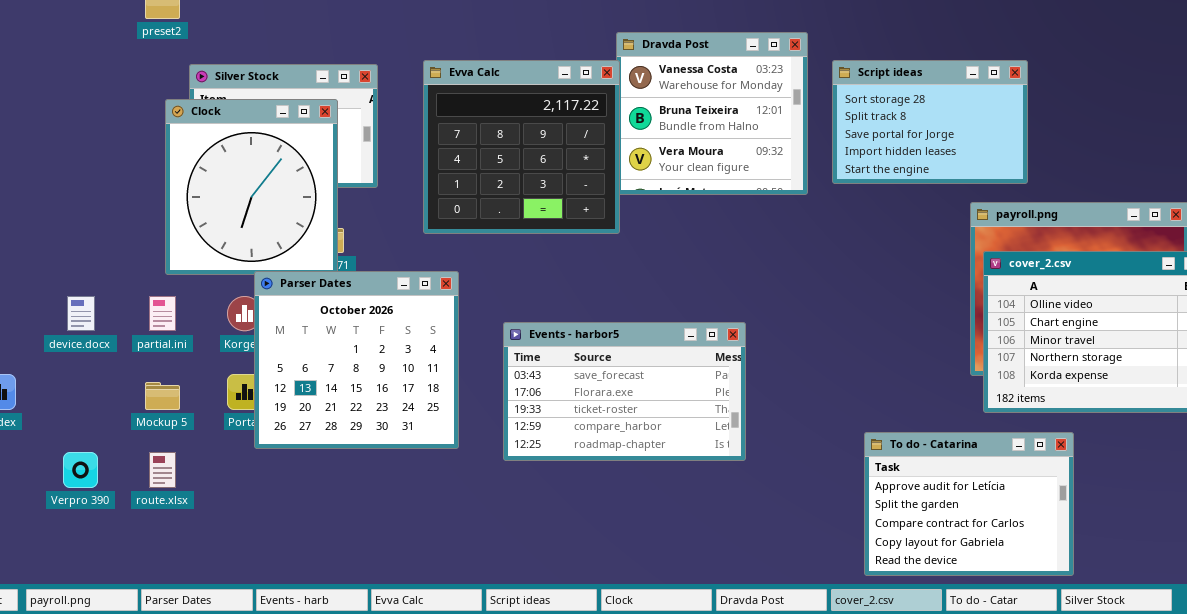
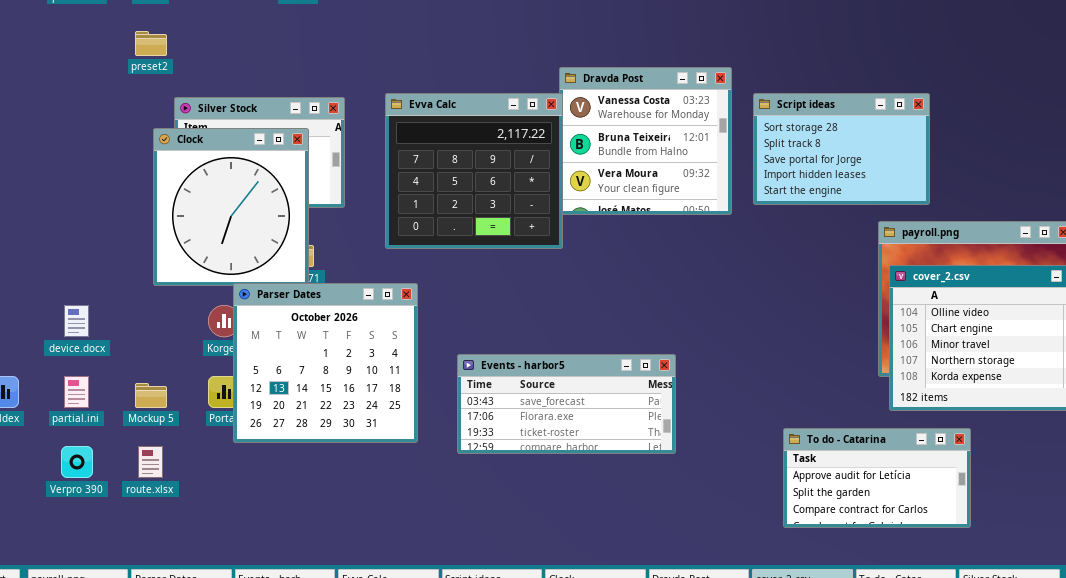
partial.ini: [149,296,176,331] -> [64,376,89,408], moved
Events - harbor5: [503,322,746,461] -> [457,354,676,454], resized
To do - Catarina: [864,432,1074,576] -> [783,428,971,528], resized

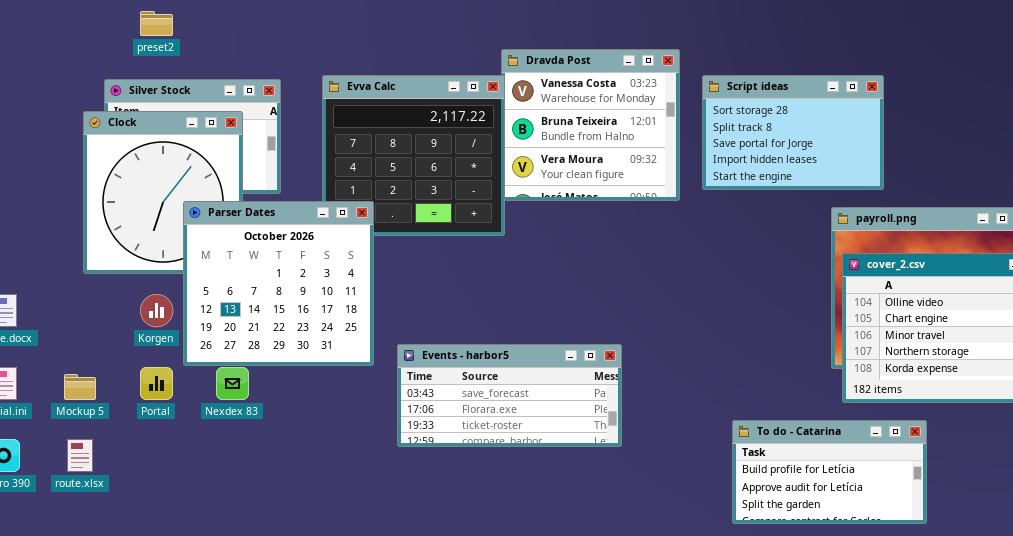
preset2: [135,31,167,56] -> [140,11,173,36], moved
Parser Dates: [233,283,418,443] -> [183,201,374,366], moved
To do - Catarina: [783,428,971,528] -> [732,420,927,524], scrolled up 1 row

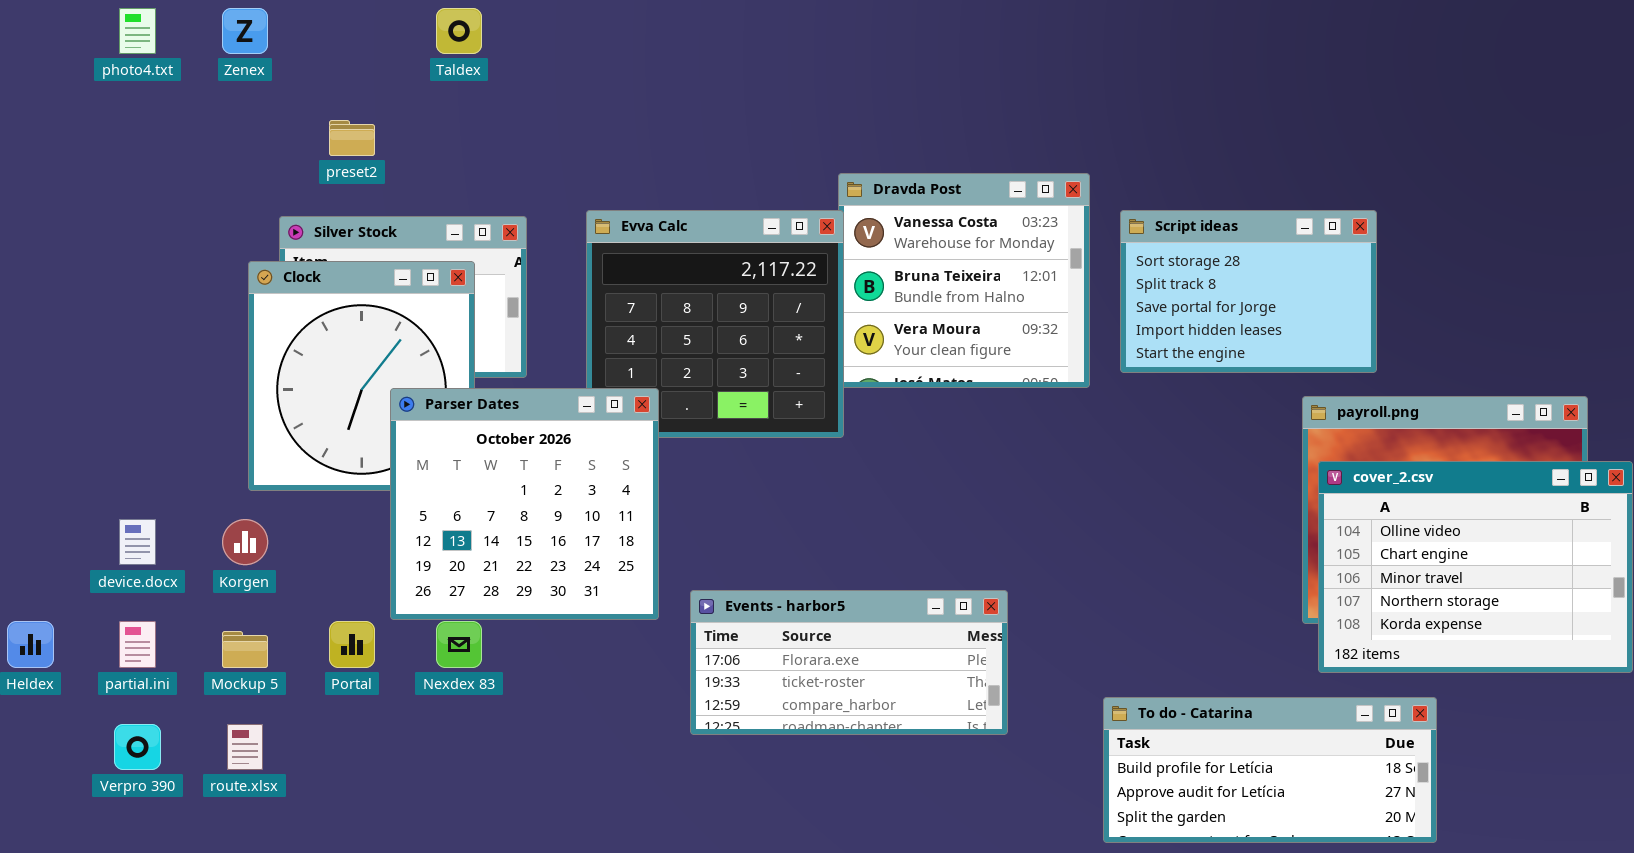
Korgen: [140,294,173,327] -> [222,519,268,565], moved
Events - harbor5: [397,344,622,447] -> [690,590,1008,735], scrolled down 1 row
To do - Catarina: [732,420,927,524] -> [1103,697,1437,843], resized

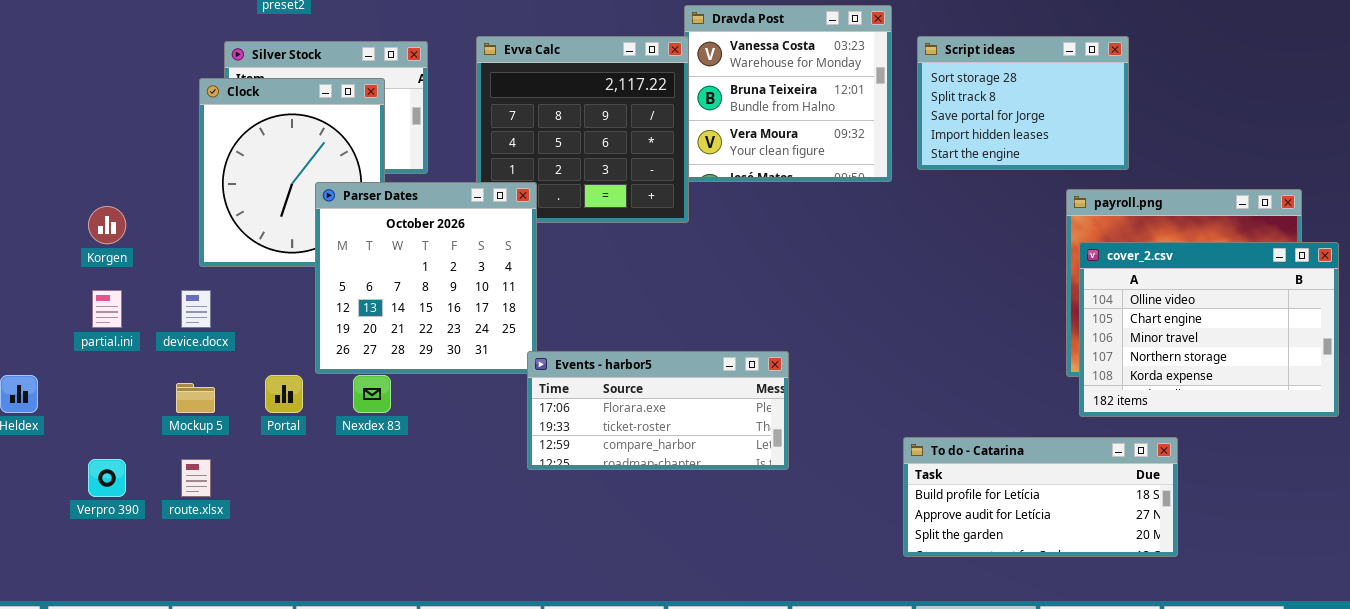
device.docx: [119,519,156,565] -> [181,290,211,328], moved
Korgen: [222,519,268,565] -> [88,206,126,244], moved
Events - harbor5: [690,590,1008,735] -> [527,351,789,470], moved
partial.ini: [119,621,156,668] -> [92,290,122,328], moved

